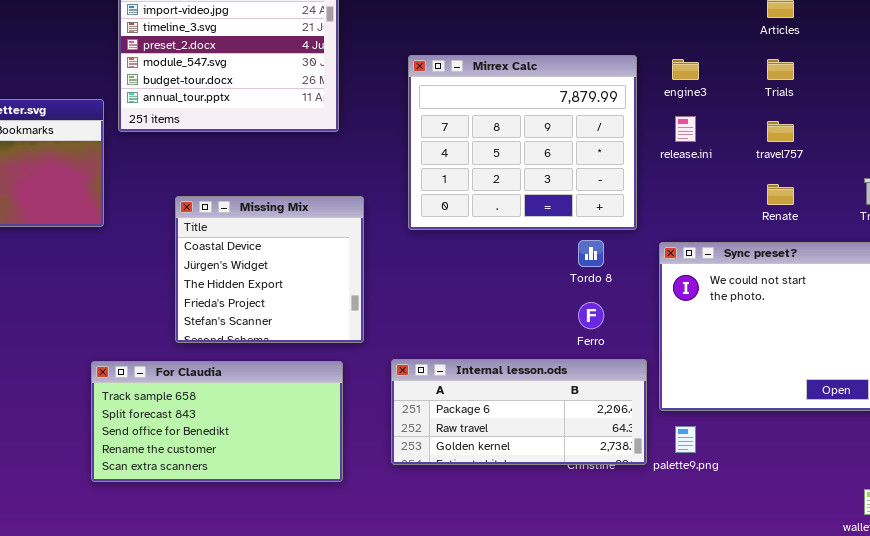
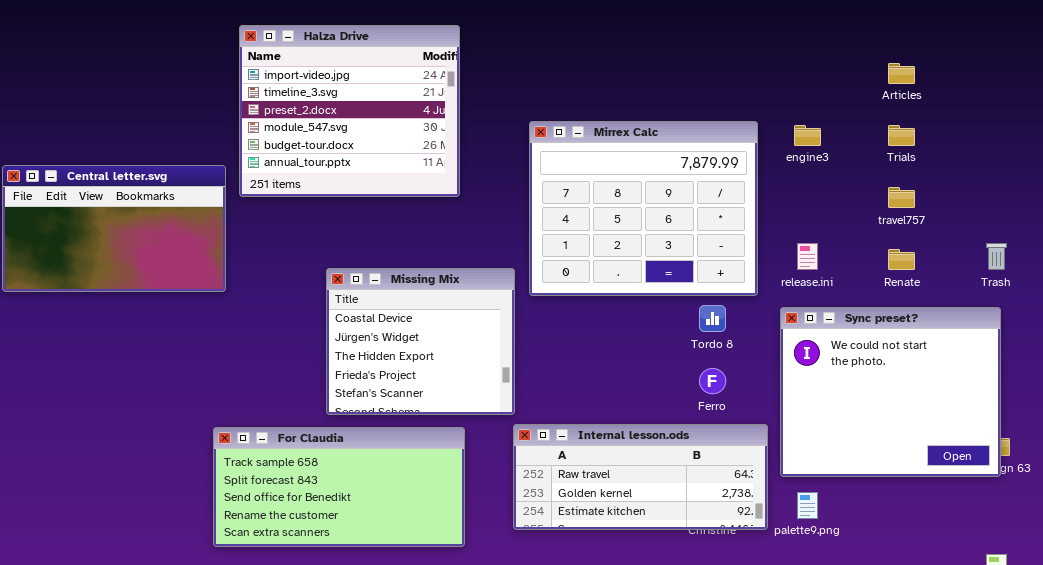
release.ini: [675,116,696,142] -> [797,243,818,270], moved
Missing Mix: [175,196,364,343] -> [326,268,515,415], moved
Internal lesson.ods: [391,359,647,465] -> [513,424,768,530], scrolled down 1 row

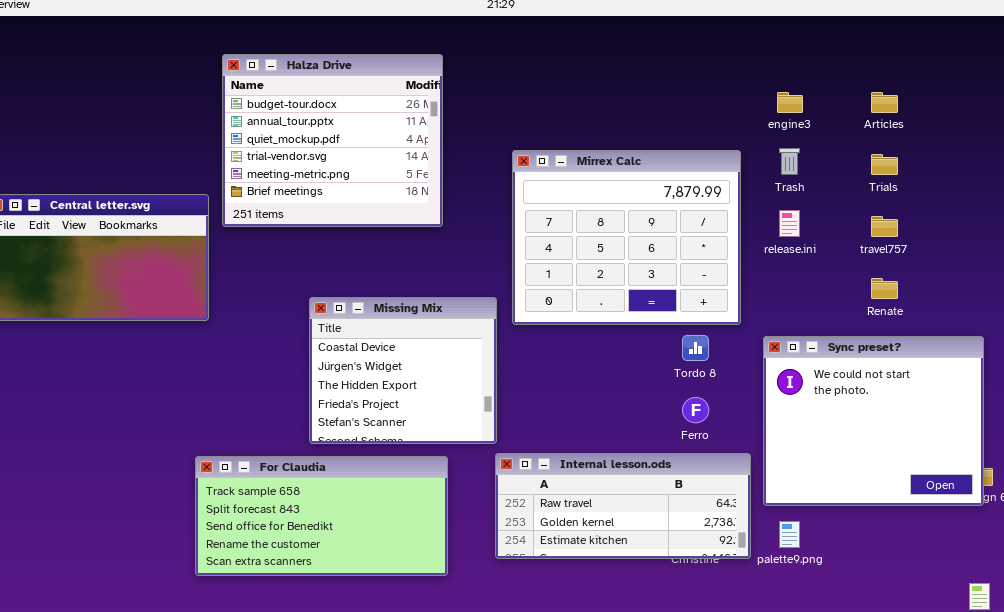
Halza Drive: [239,25,460,197] -> [222,54,443,227], scrolled down 4 rows
engine3: [794,125,821,146] -> [777,92,803,113], moved
release.ini: [797,243,818,270] -> [779,210,800,237], moved
Trash: [986,243,1007,270] -> [779,148,800,175], moved

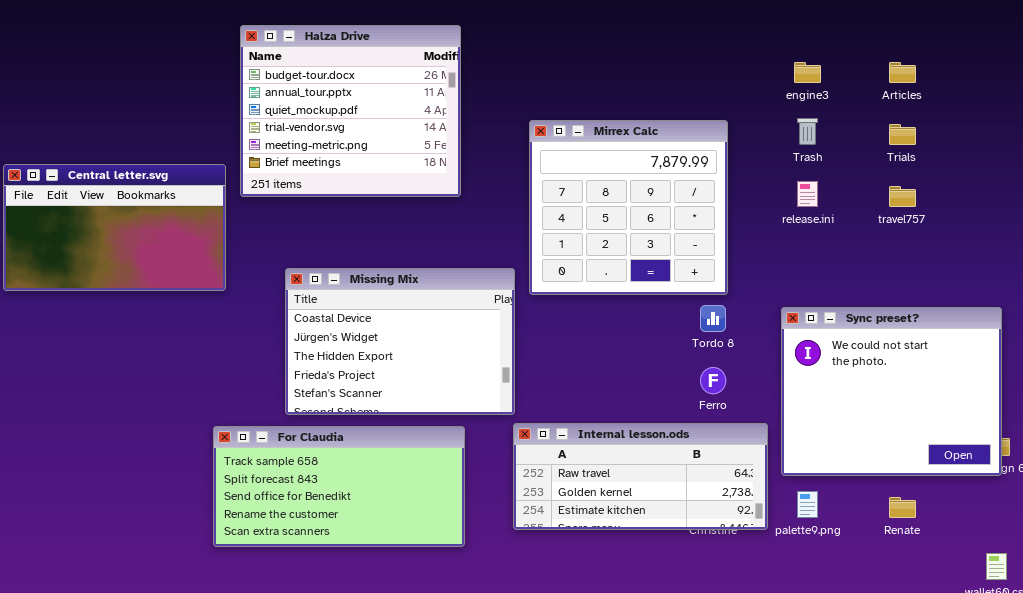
Mirrex Calc: [512,150,741,325] -> [529,120,728,295], resized
Renate: [871,278,898,299] -> [889,497,916,518], moved
Missing Mix: [309,297,497,444] -> [285,268,515,415], resized

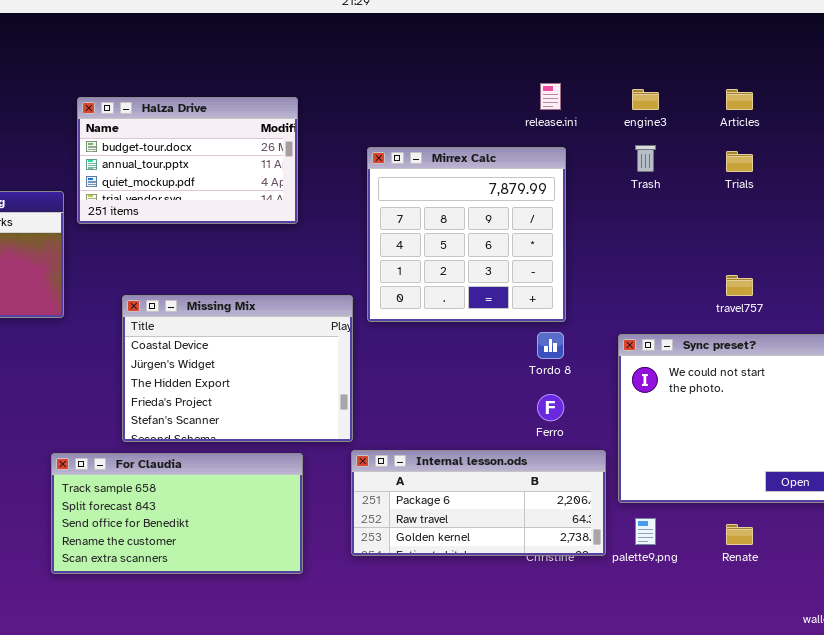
Halza Drive: [240,25,461,197] -> [77,97,298,224], resized
release.ini: [797,181,818,207] -> [540,83,561,110], moved
travel757: [889,186,916,207] -> [726,275,753,296], moved
Internal lesson.ods: [513,423,768,530] -> [351,450,606,556], scrolled up 1 row

